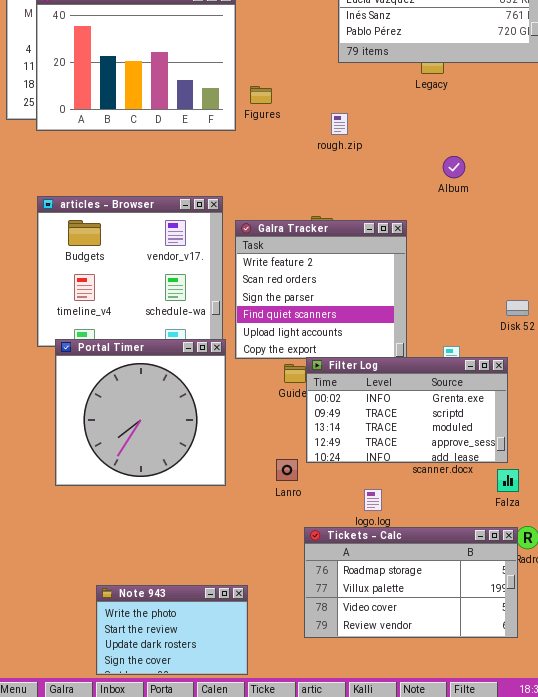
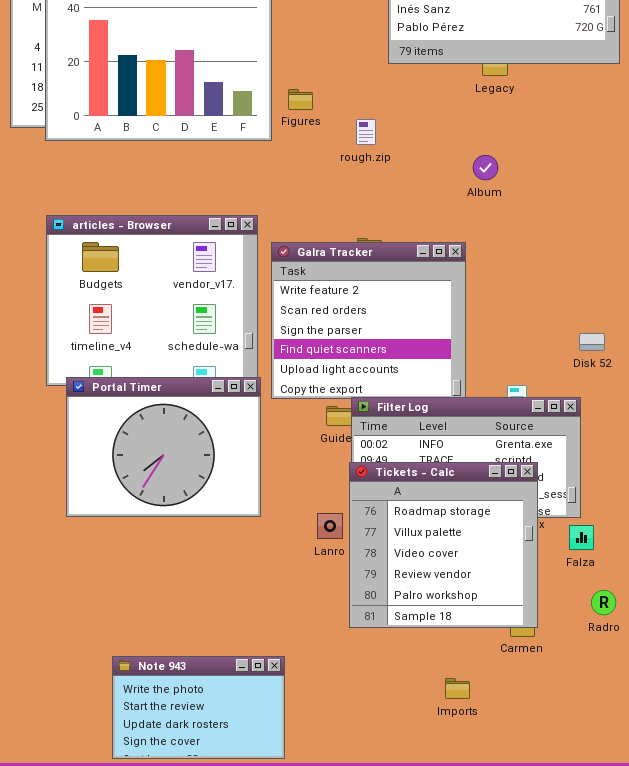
rough.zip: [331,113,348,135] -> [356,119,376,145], moved
Album: [443,156,465,178] -> [473,155,498,180], moved
Portal Timer: [55,339,226,486] -> [66,377,261,517], resized
Tickets - Calc: [304,527,518,638] -> [349,462,538,628], moved, resized

